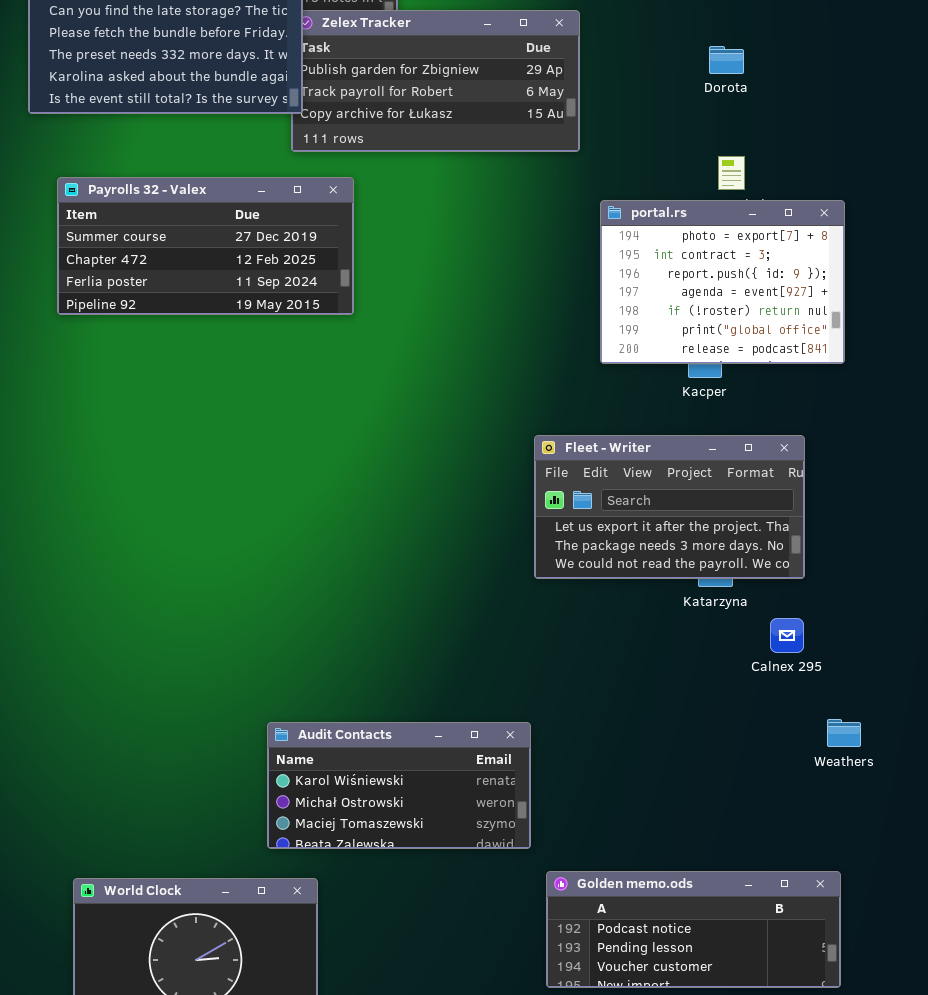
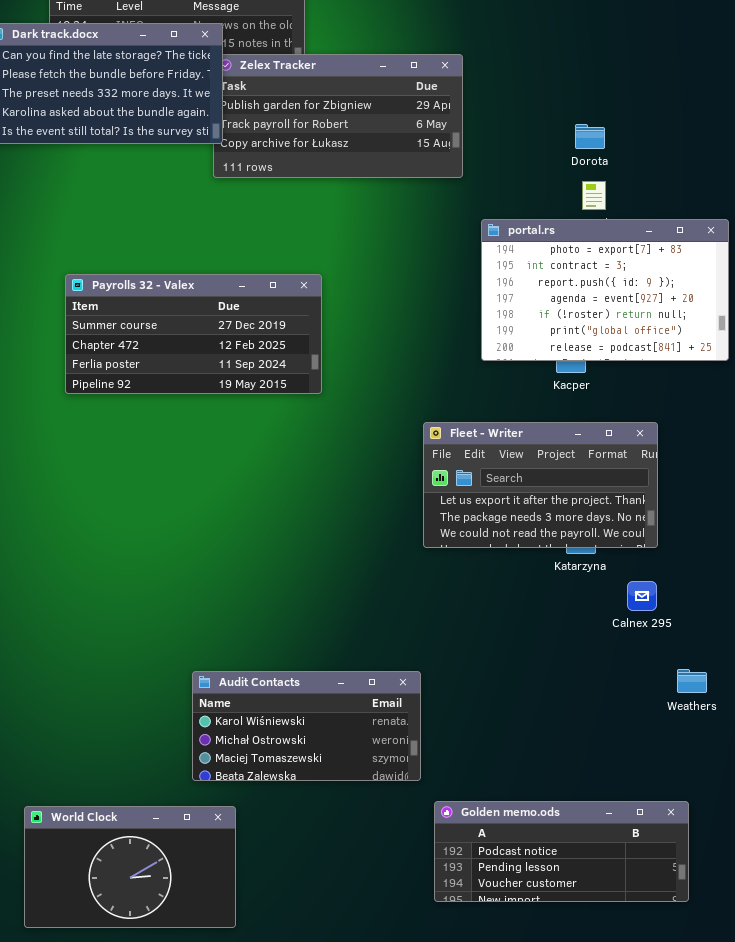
Dorota: [709,46,744,74] -> [575,124,605,149], moved
Payrolls 32 - Valex: [57,177,354,315] -> [65,274,322,394], moved
portal.rs: [600,200,845,364] -> [481,219,729,361], resized

